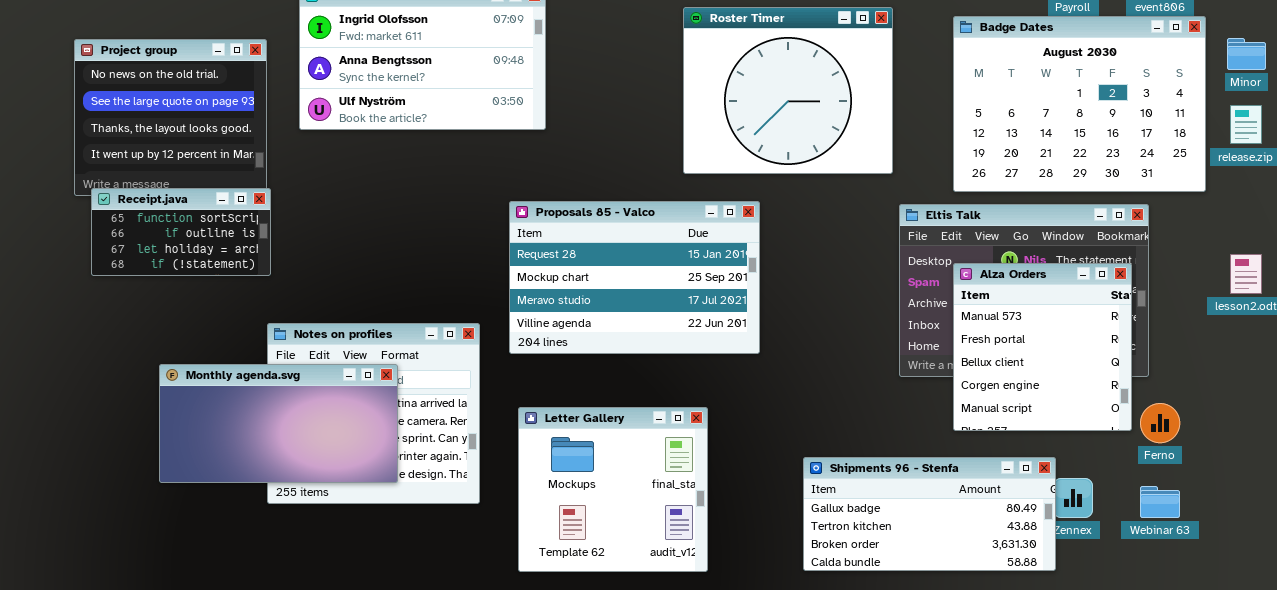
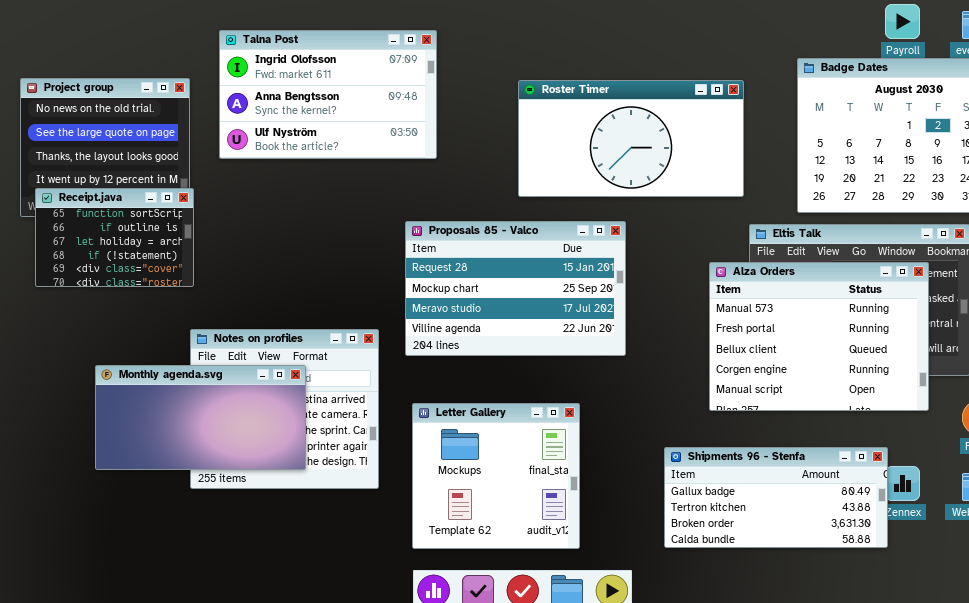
Roster Timer: [683,7,893,174] -> [518,80,744,197], resized
Receipt.java: [91,188,271,276] -> [35,188,194,287], resized
Alza Orders: [953,263,1132,431] -> [709,262,929,411], moved, resized

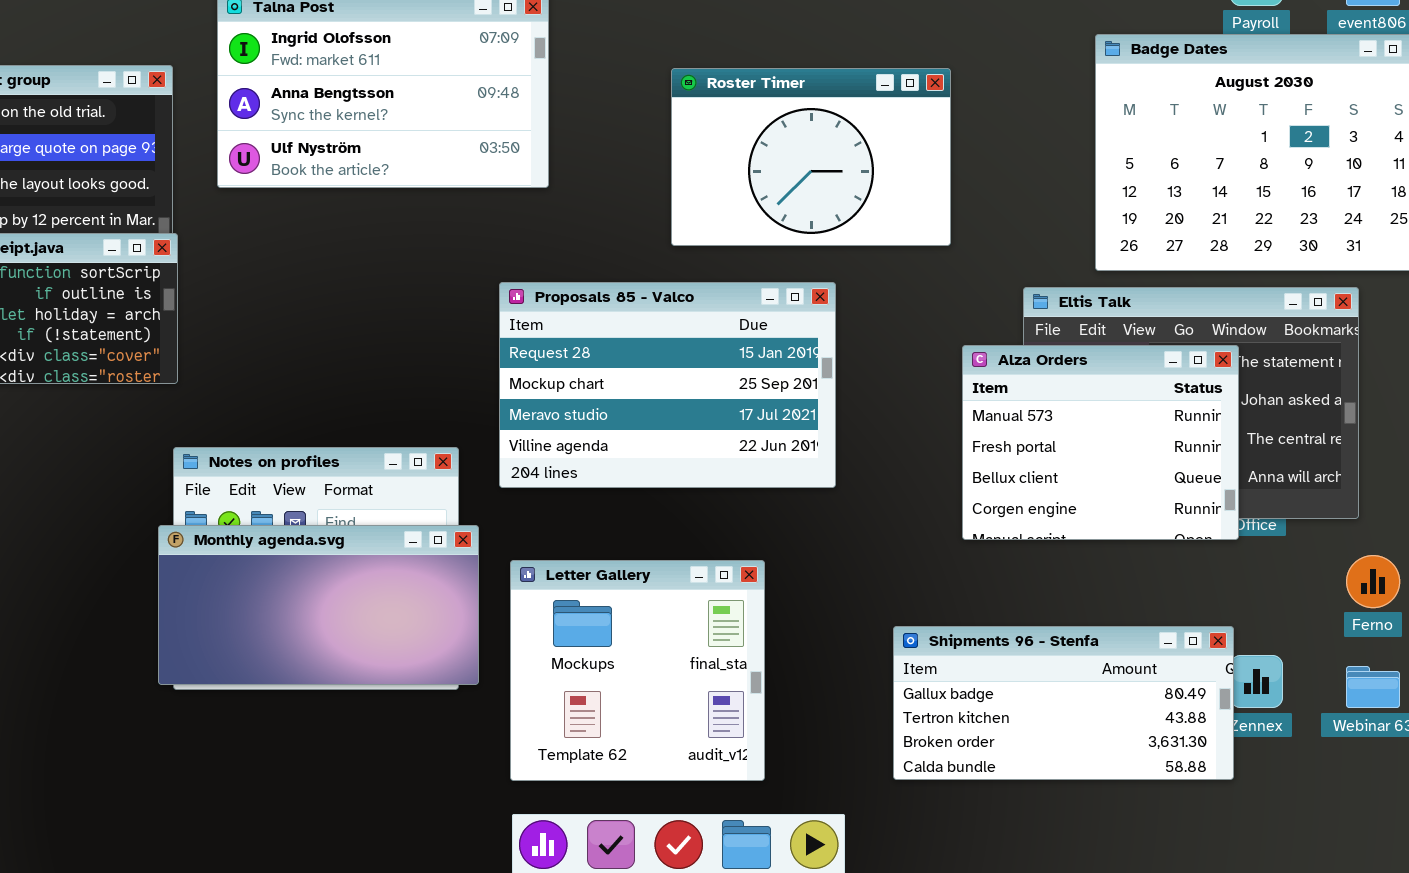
Roster Timer: [518,80,744,197] -> [671,68,951,246], resized
Alza Orders: [709,262,929,411] -> [962,345,1239,540], resized
Monthly agenda.svg: [95,365,306,470] -> [158,525,479,685], moved

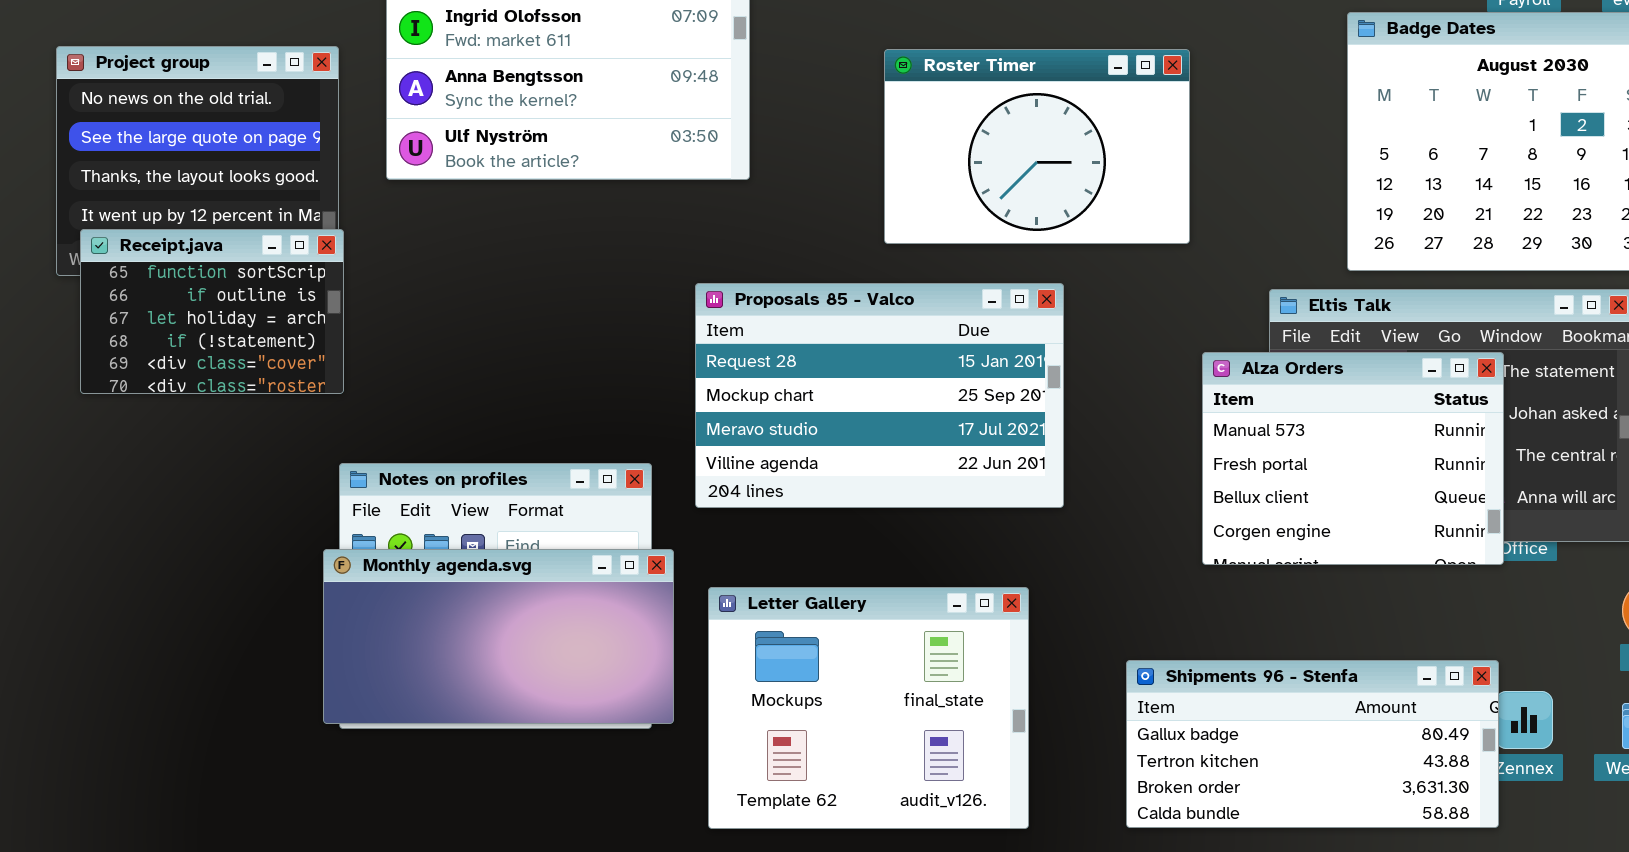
Letter Gallery: [510,560,765,781] -> [708,587,1029,829], resized

